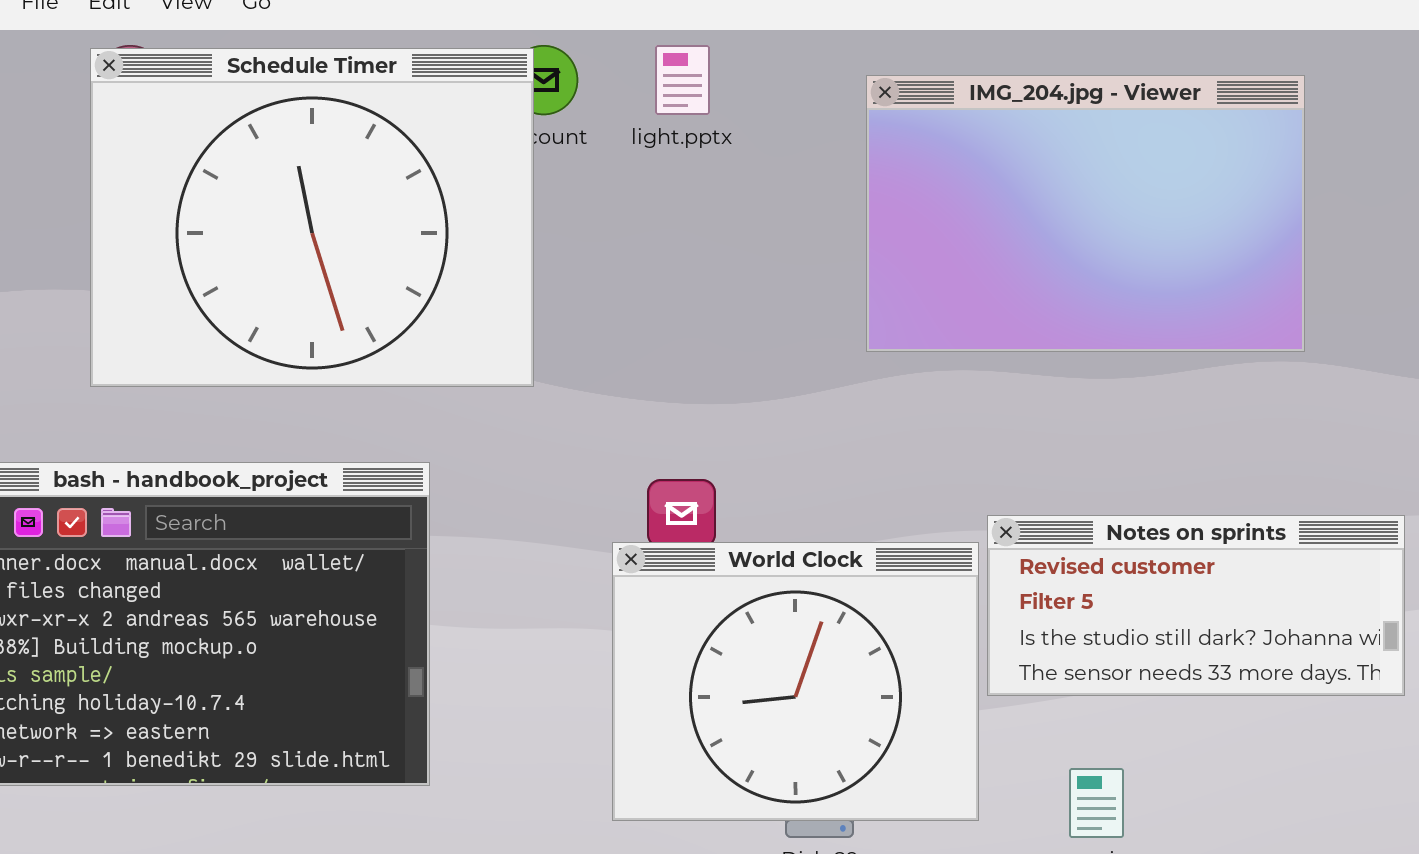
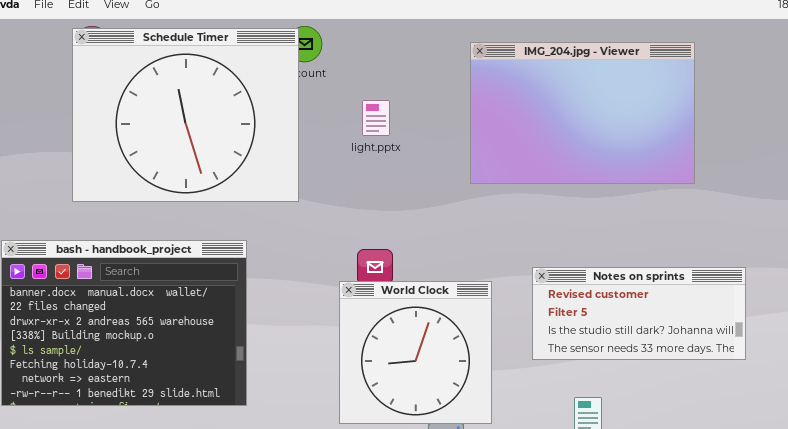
light.pptx: [655,45,710,115] -> [362,100,390,136], moved
World Clock: [612,542,979,821] -> [339,281,492,424], resized

